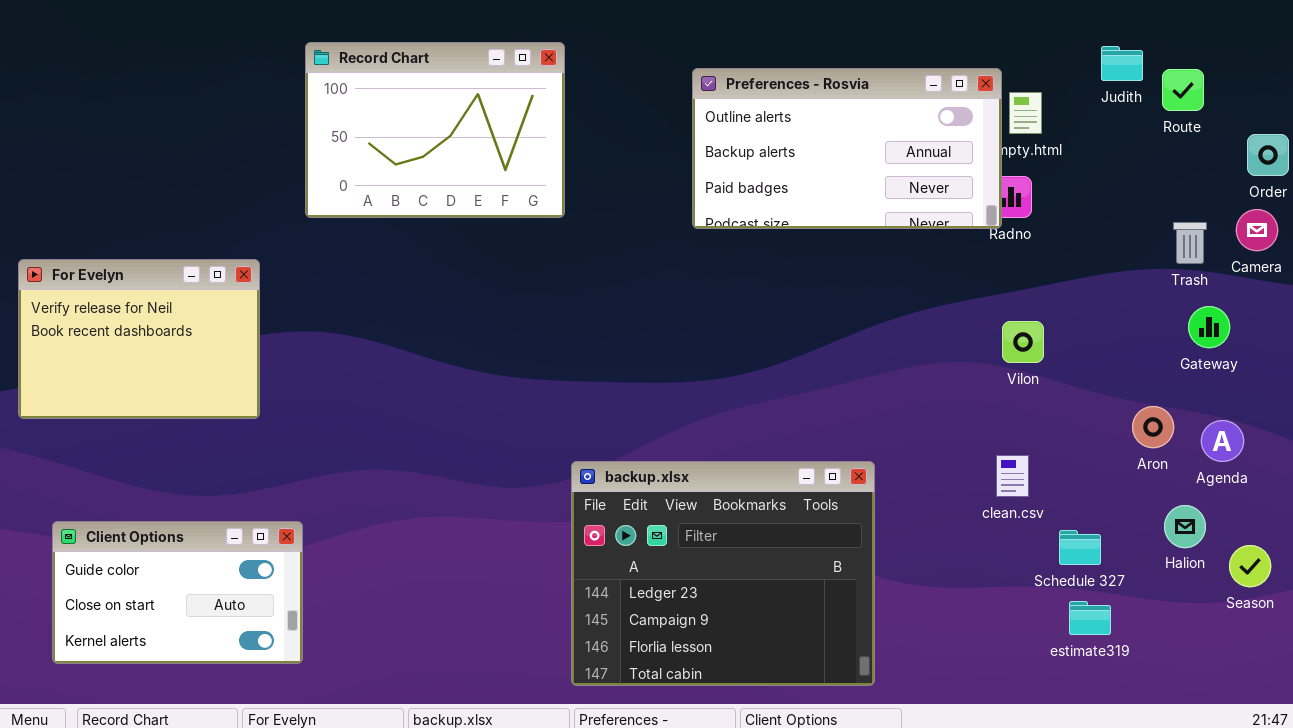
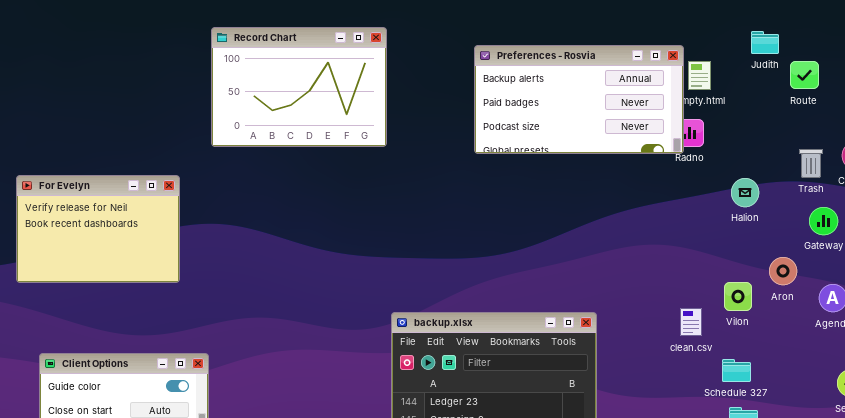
Preferences - Rosvia: [692,68,1002,229] -> [474,45,684,154], scrolled down 1 row
Route: [1162,69,1204,111] -> [790,61,819,89], moved
Vilon: [1002,321,1044,363] -> [724,282,752,311], moved
Aron: [1132,406,1174,448] -> [769,257,797,285], moved
Halion: [1164,505,1206,548] -> [731,178,759,207], moved

